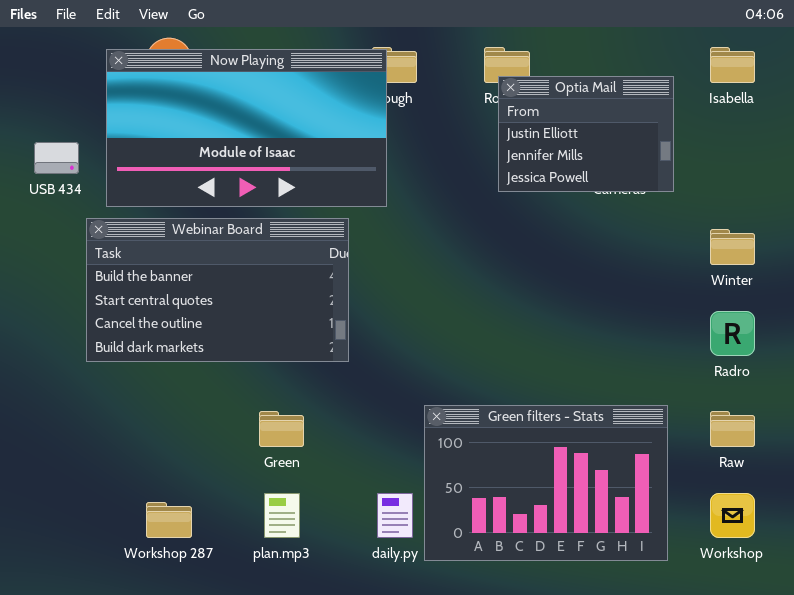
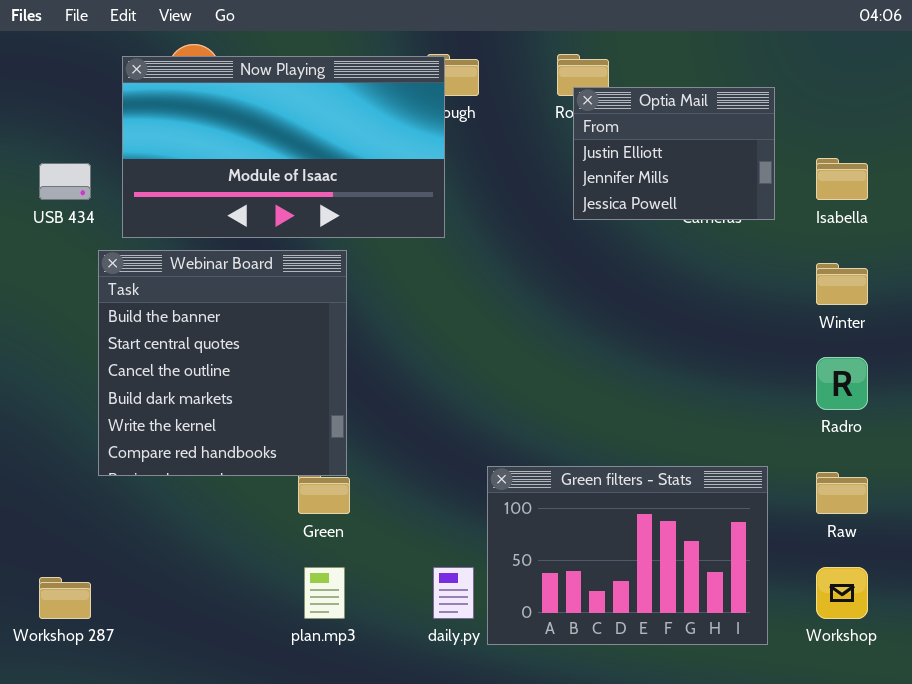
Isabella: [710,47,755,83] -> [816,158,868,200], moved
Webinar Board: [86,218,349,362] -> [98,250,347,476], resized
Workshop 287: [146,502,192,538] -> [39,577,91,619], moved

